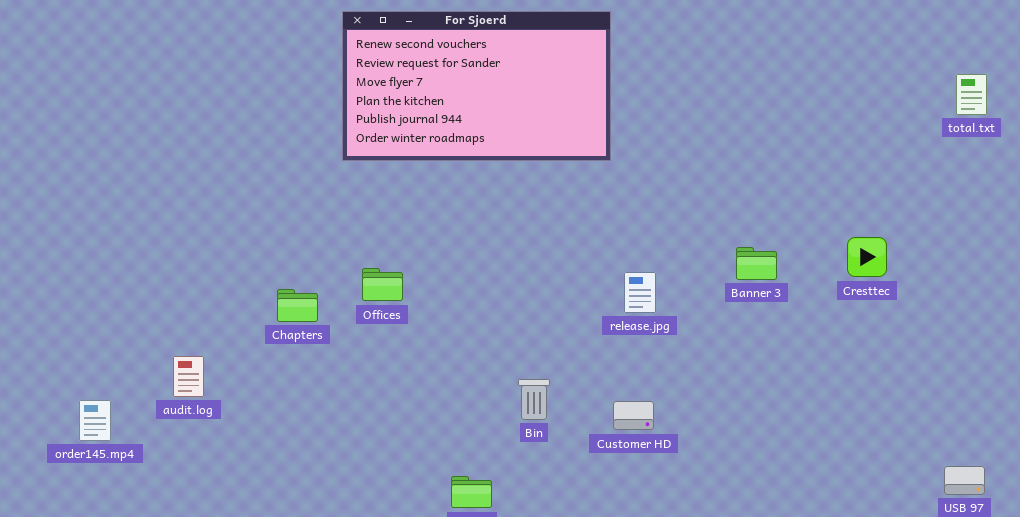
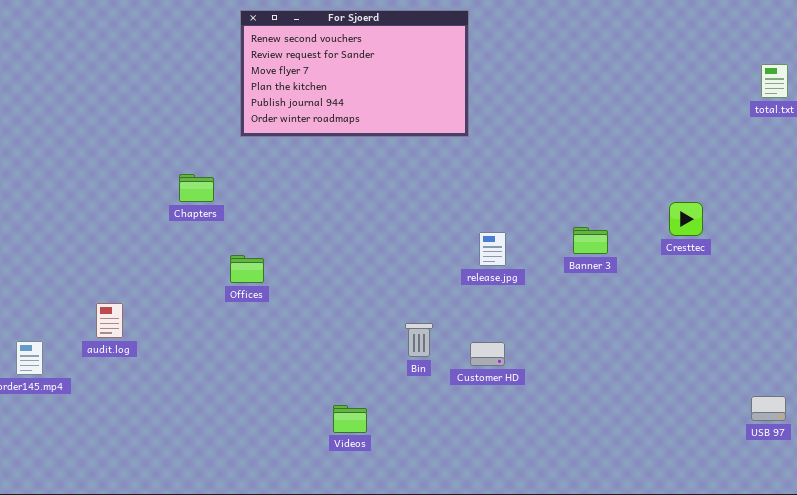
Banner 3: [736,247,777,280] -> [573,227,608,254], moved
Offices: [362,268,403,301] -> [230,255,264,283], moved
Chapters: [277,289,318,322] -> [179,174,214,202], moved
Bin: [518,379,550,420] -> [405,323,433,357], moved

